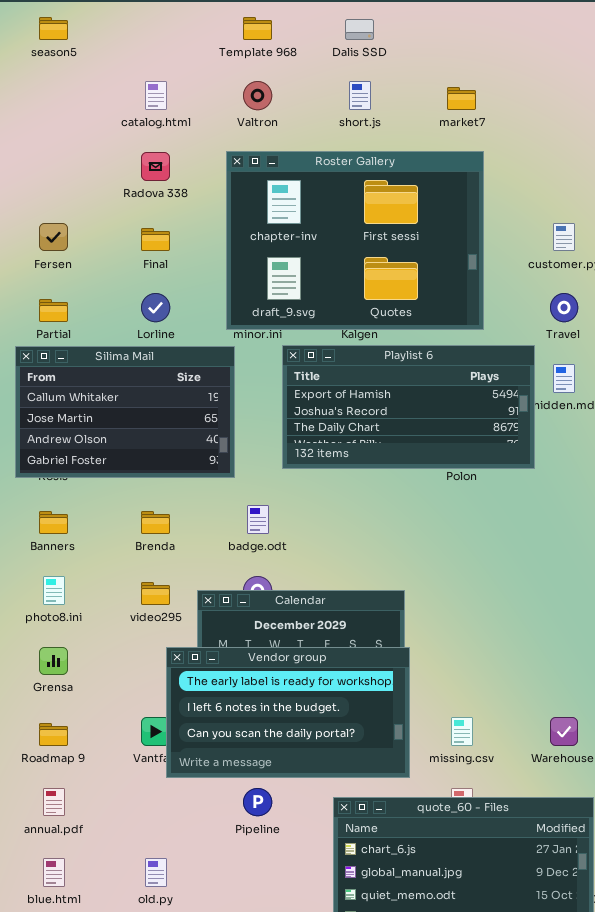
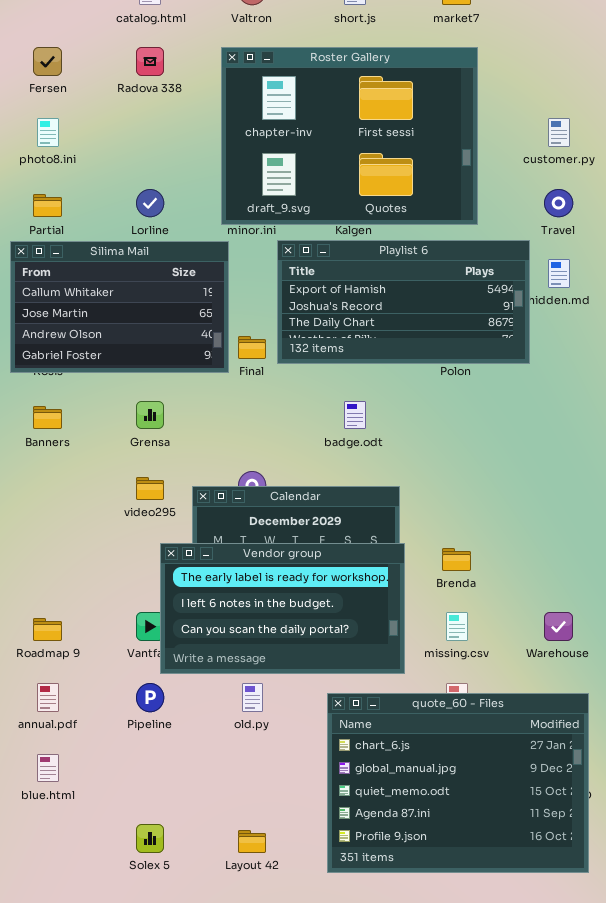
Fersen: [39,223,68,251] -> [33,47,62,76], moved
Final: [141,228,170,251] -> [238,336,266,359], moved
badge.odt: [247,505,269,534] -> [344,401,366,429], moved
Brenda: [141,511,170,534] -> [442,548,471,571], moved
photo8.ini: [43,576,65,605] -> [37,118,59,147], moved
Grensa: [39,647,68,675] -> [136,401,164,429], moved
Pipeline: [243,788,272,816] -> [136,683,164,712], moved
old.py: [145,858,167,887] -> [242,683,263,712], moved

